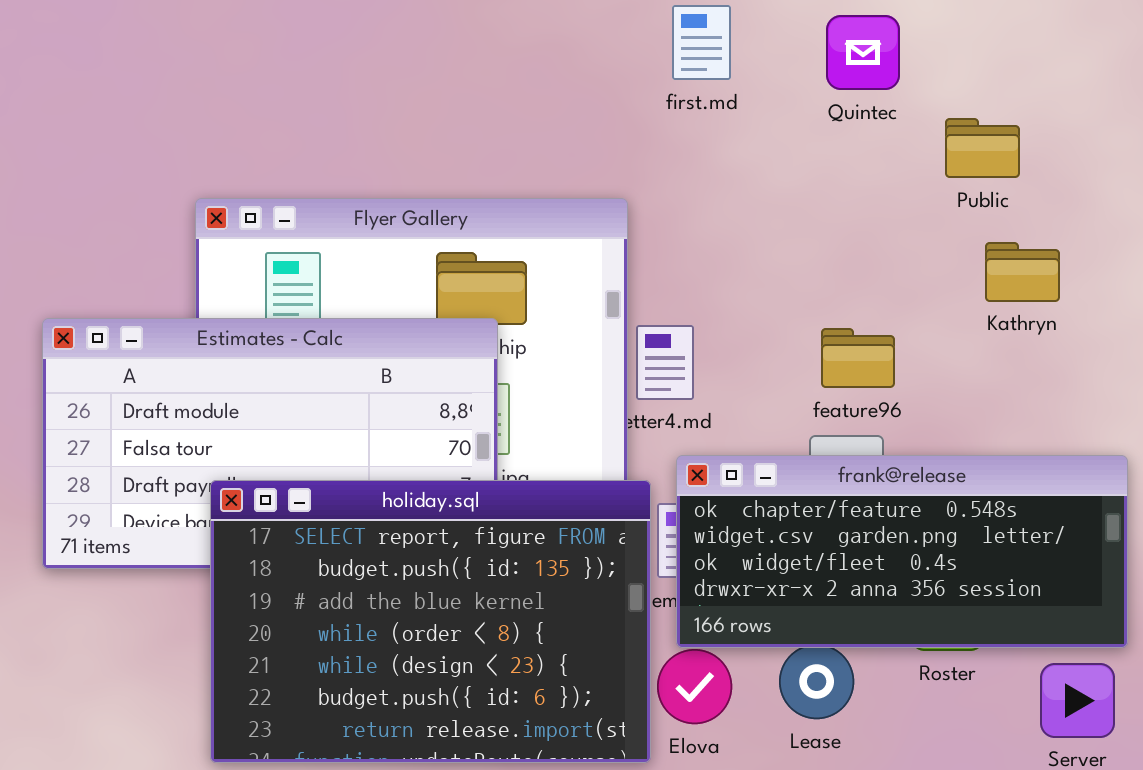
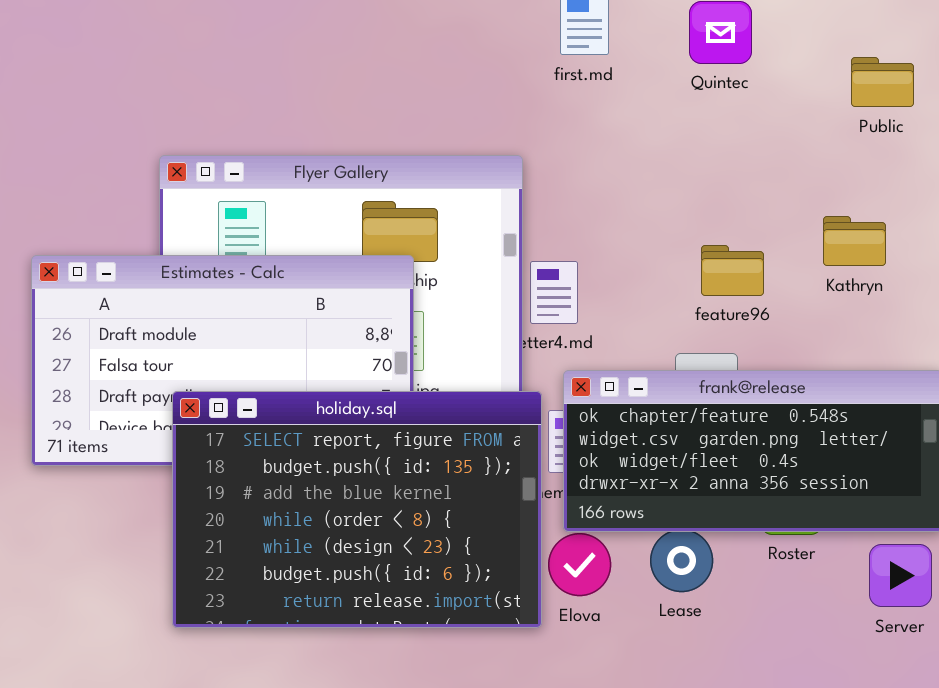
Public: [945,118,1020,178] -> [851,57,914,107], moved
Kathryn: [985,242,1060,302] -> [823,216,886,266], moved
feature96: [821,328,895,388] -> [701,245,764,296], moved

